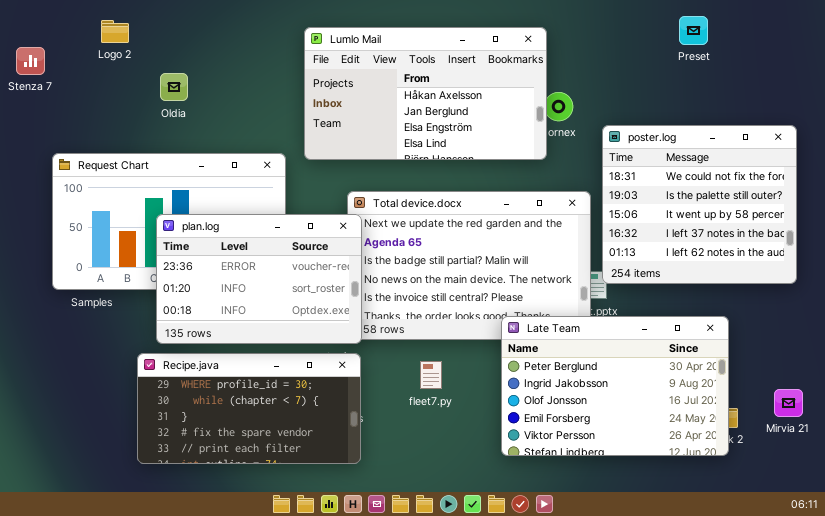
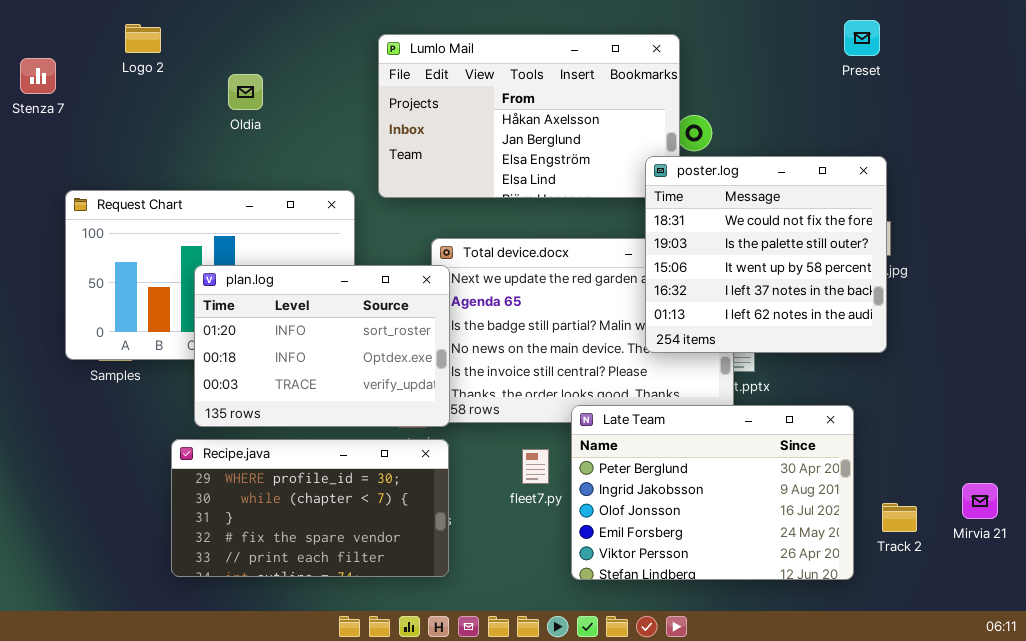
Oldia: [160,73,188,101] -> [228,74,263,110], moved
poster.log: [602,125,797,284] -> [645,156,887,353], moved
plan.log: [156,214,362,344] -> [194,265,450,427], scrolled down 1 row
Late Team: [501,316,729,456] -> [571,405,854,580], moved

